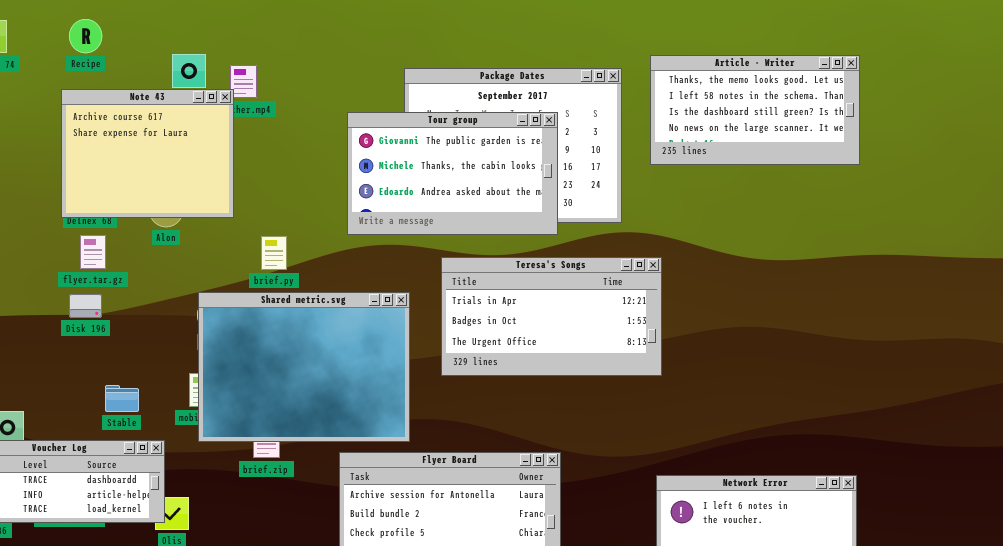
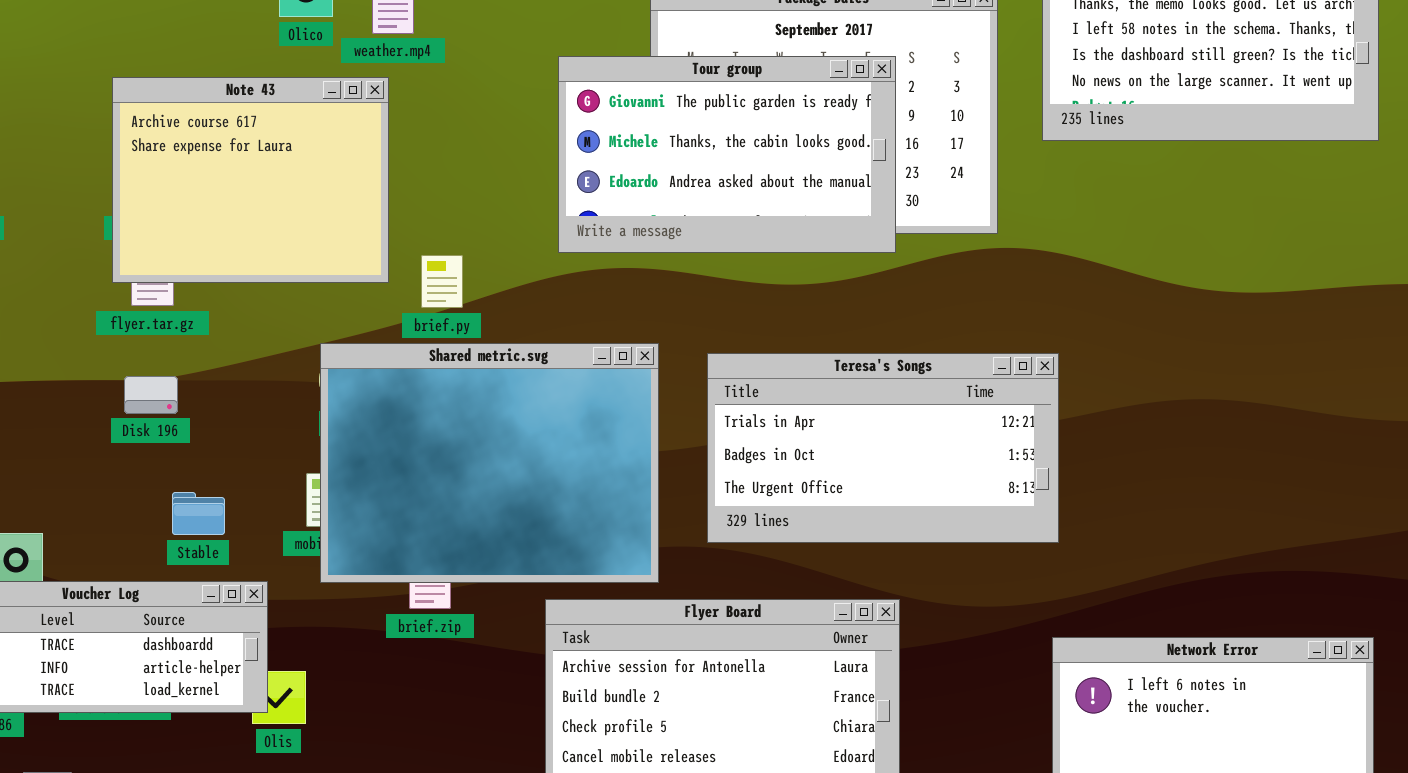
Note 43: [61,89,234,218] -> [112,77,389,283], moved
Teresa's Songs: [441,257,662,376] -> [707,353,1059,543], moved
Disk 196: [69,294,102,318] -> [124,376,178,414], moved

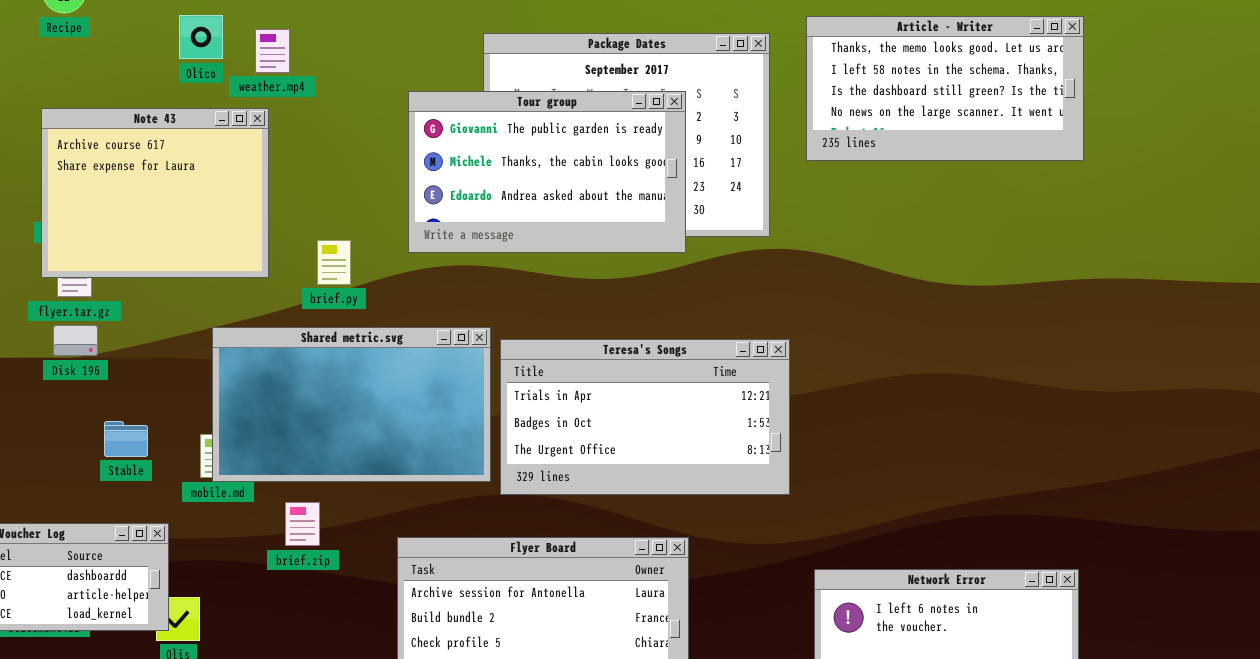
brief.py: [421,255,463,308] -> [317,240,351,285], moved
Shared metric.svg: [320,343,659,583] -> [212,327,491,482], resized
Teresa's Songs: [707,353,1059,543] -> [500,339,790,495], moved
Disk 196: [124,376,178,414] -> [53,325,98,356], moved
Stable: [172,492,225,535] -> [104,421,148,457], moved

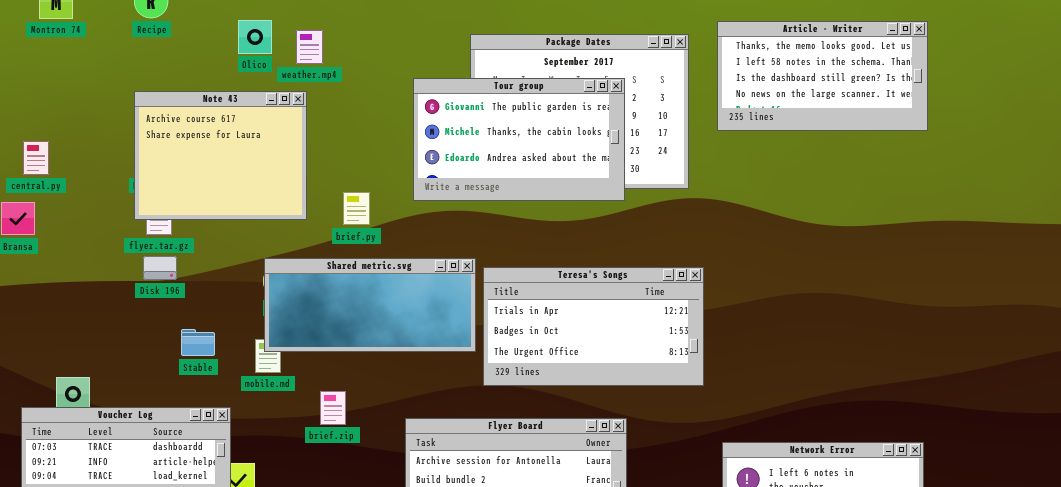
Shared metric.svg: [212,327,491,482] -> [264,258,476,352], resized

